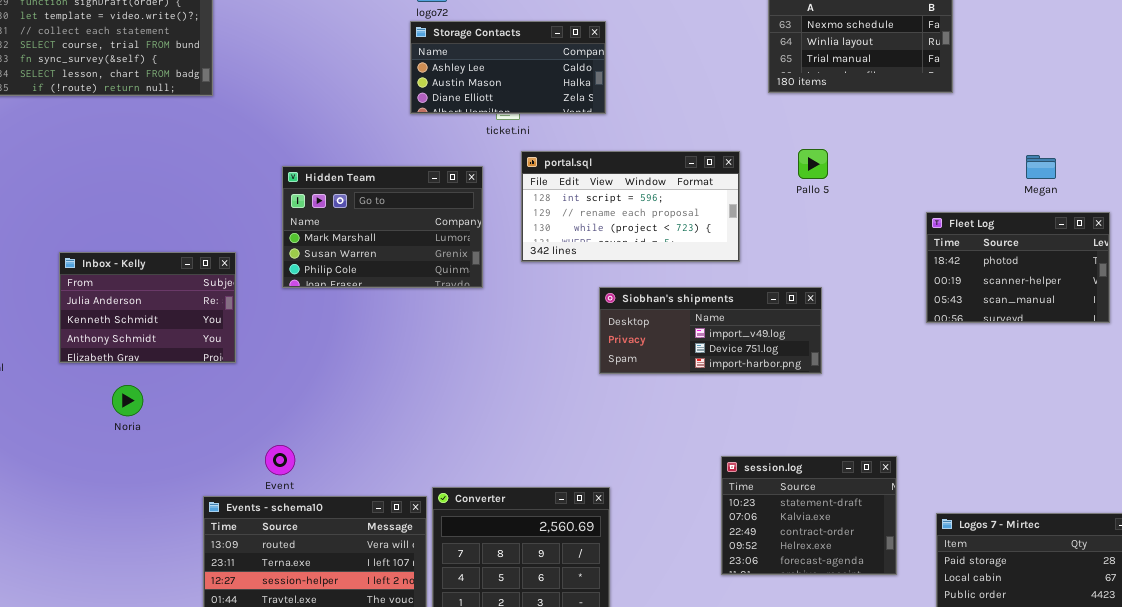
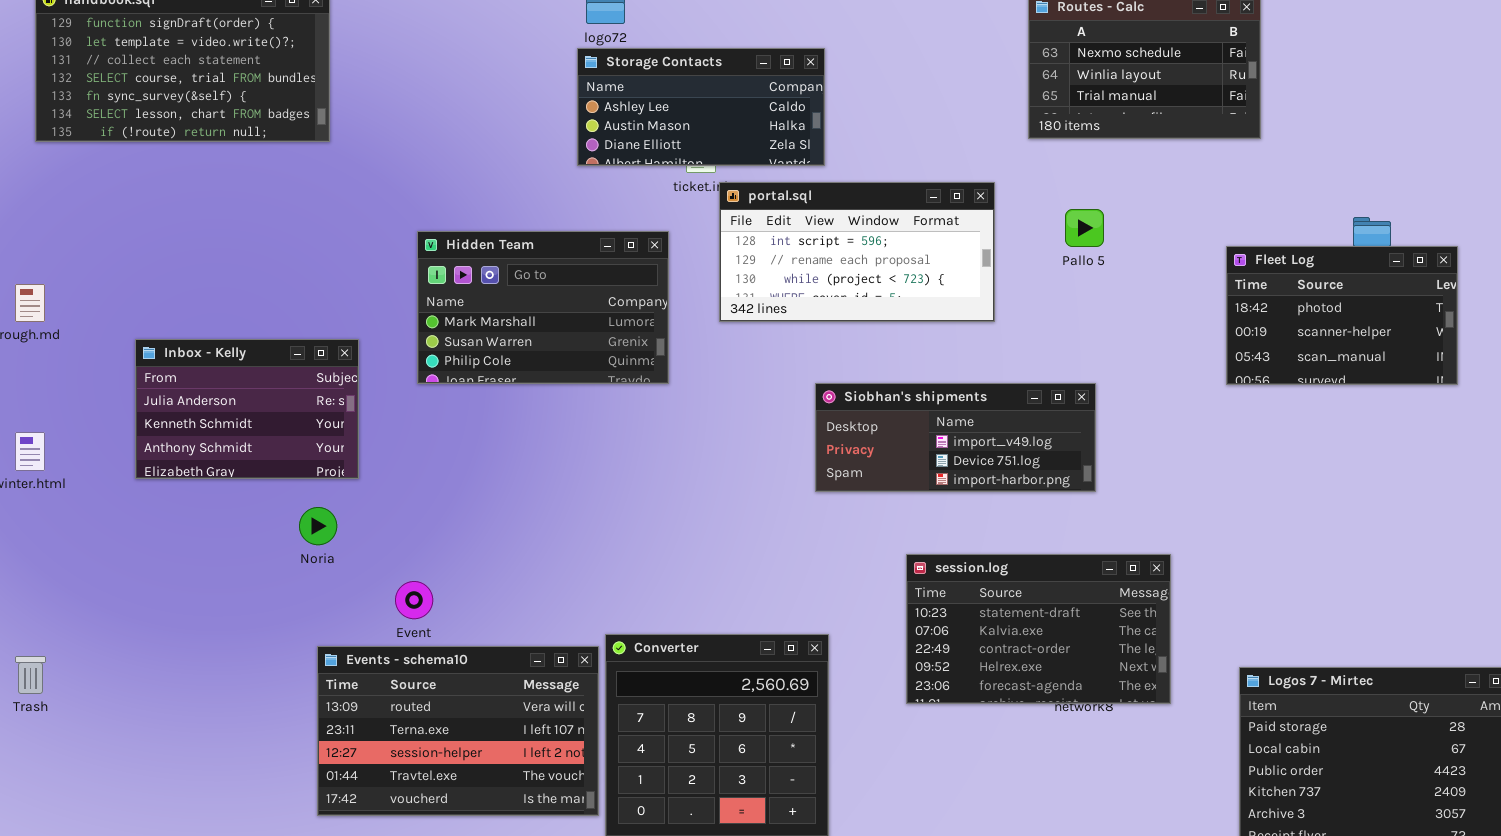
portal.sql: [521,151,740,262] -> [719,182,995,322], moved
Fleet Log: [926,212,1110,323] -> [1226,246,1458,385], moved
Noria: [112,385,143,416] -> [299,507,337,545], moved
session.log: [721,456,897,575] -> [906,554,1171,704], moved, resized

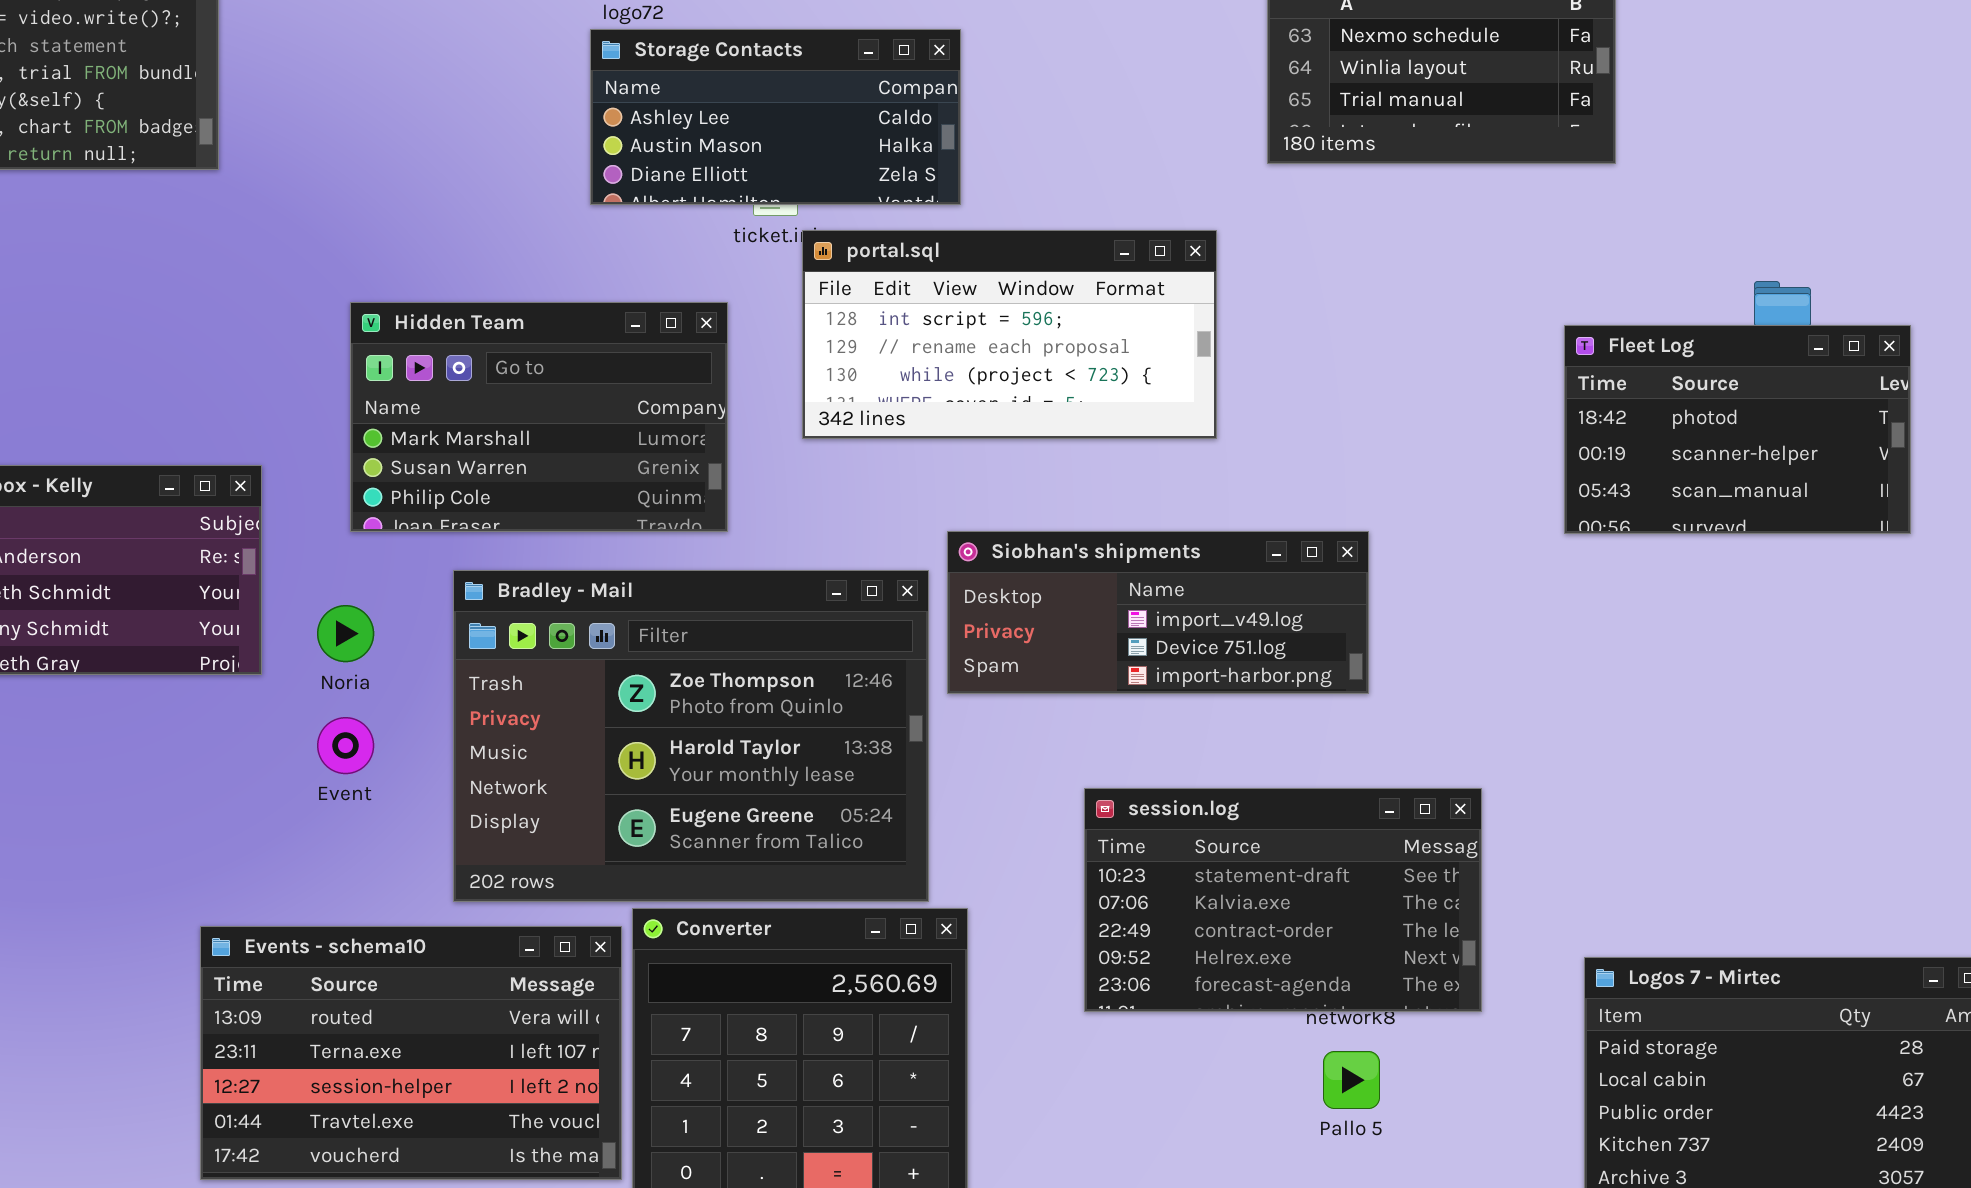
Pallo 5: [1065,209,1104,247] -> [1323,1051,1380,1109], moved
Bradley - Mail: none -> [453,570,929,902], opened
Noria: [299,507,337,545] -> [317,605,374,662], moved
Event: [395,581,433,619] -> [317,717,374,774], moved

